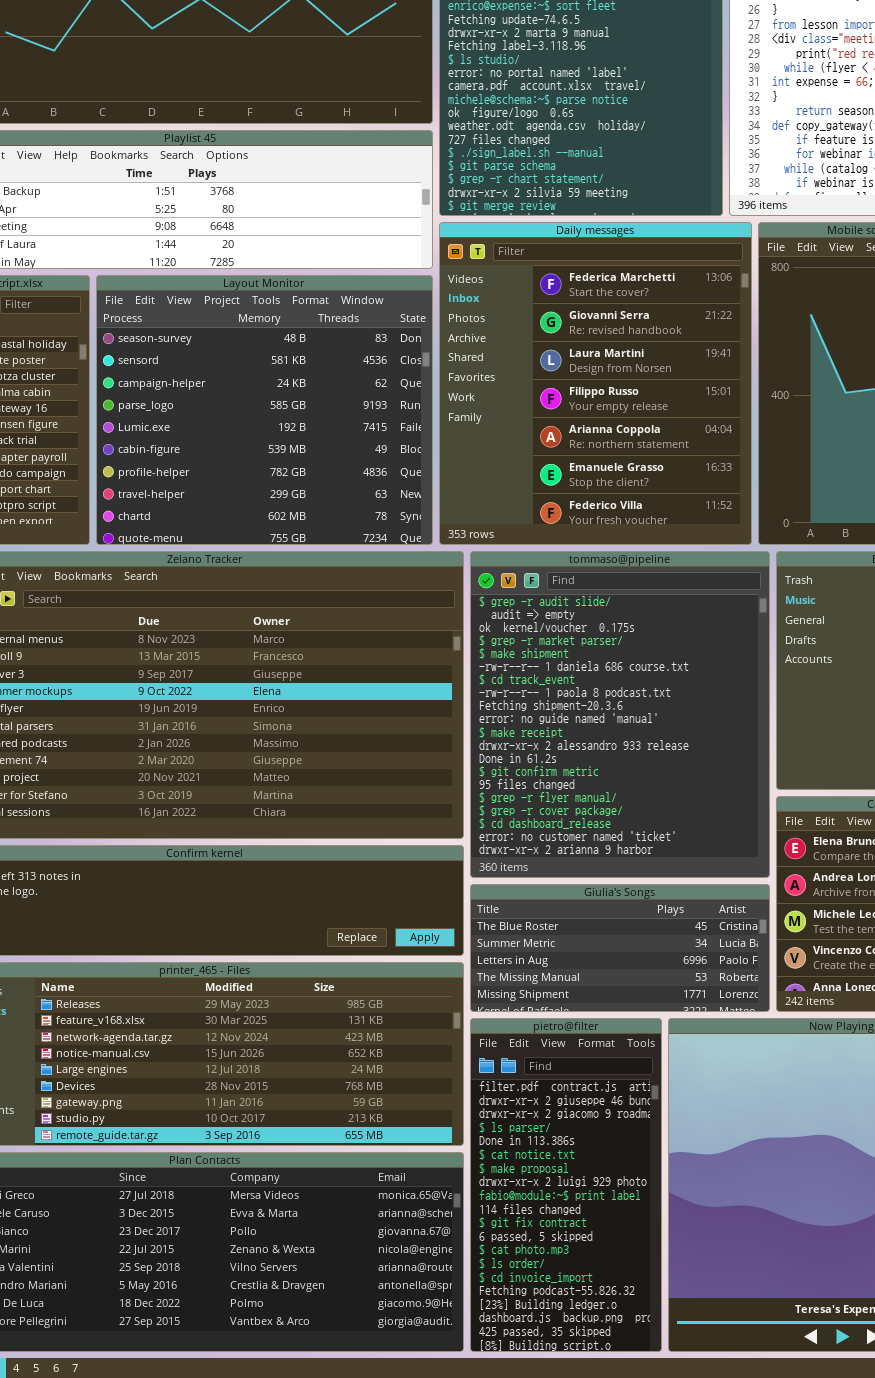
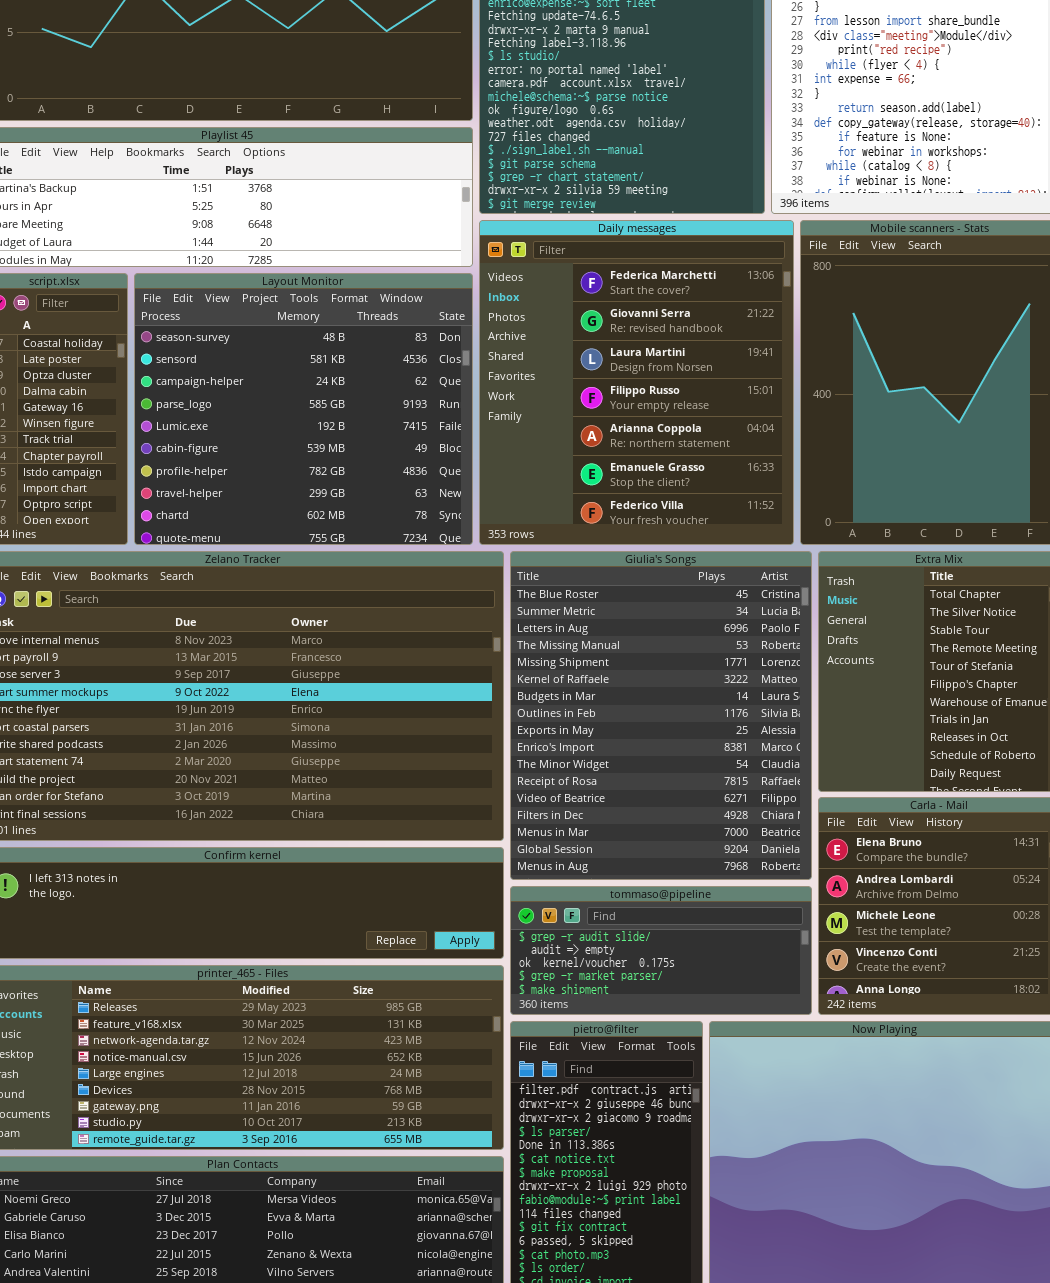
tommaso@pipeline: [470,551,770,878] -> [510,886,812,1015], moved, resized
Giulia's Songs: [470,884,770,1012] -> [510,551,812,880], moved, resized

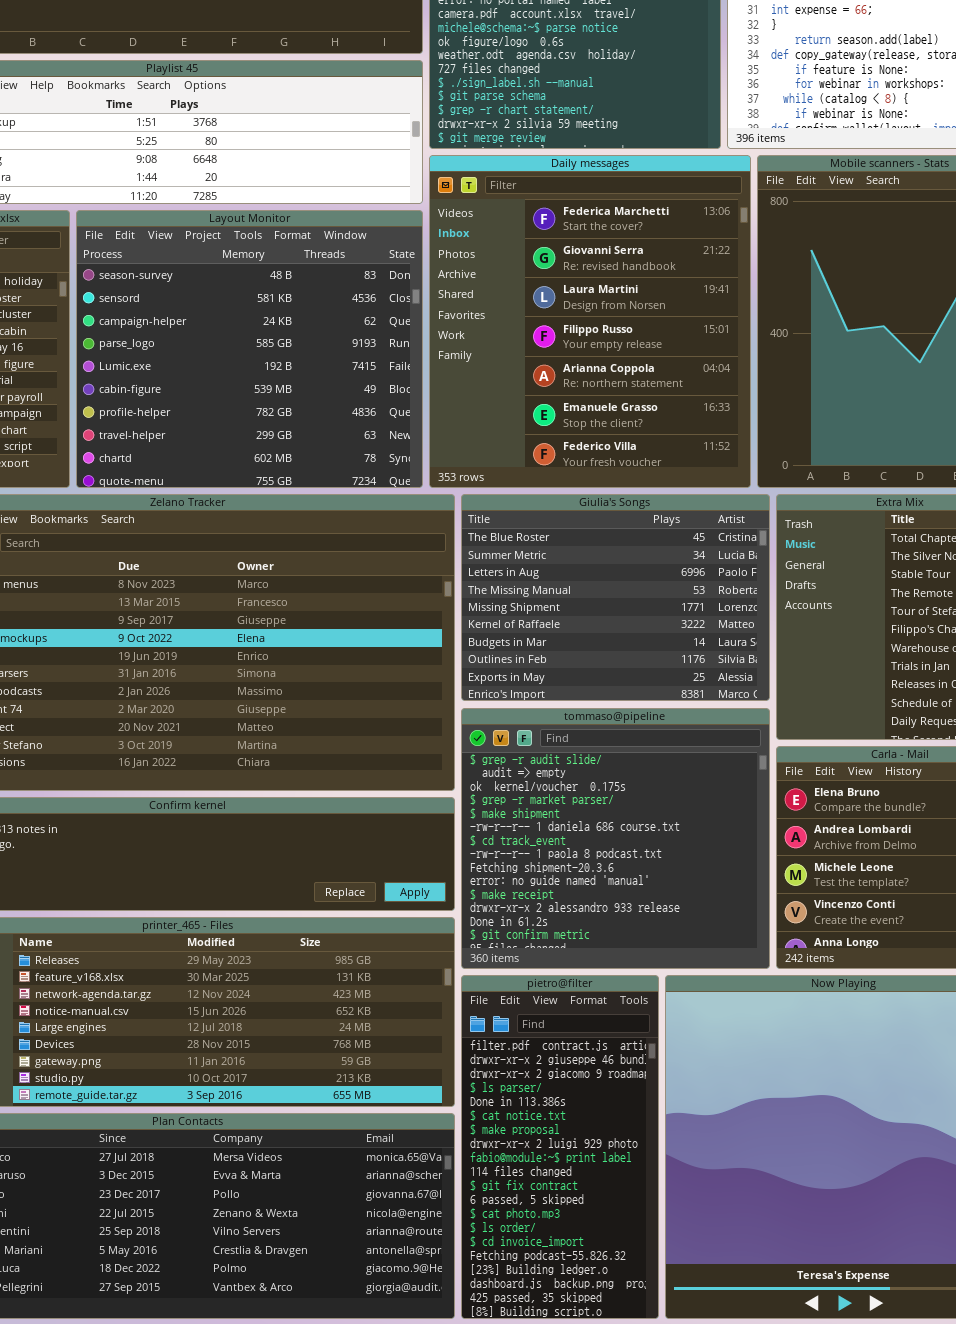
Giulia's Songs: [510,551,812,880] -> [461,494,770,701], resized
tommaso@pipeline: [510,886,812,1015] -> [461,708,770,969], resized

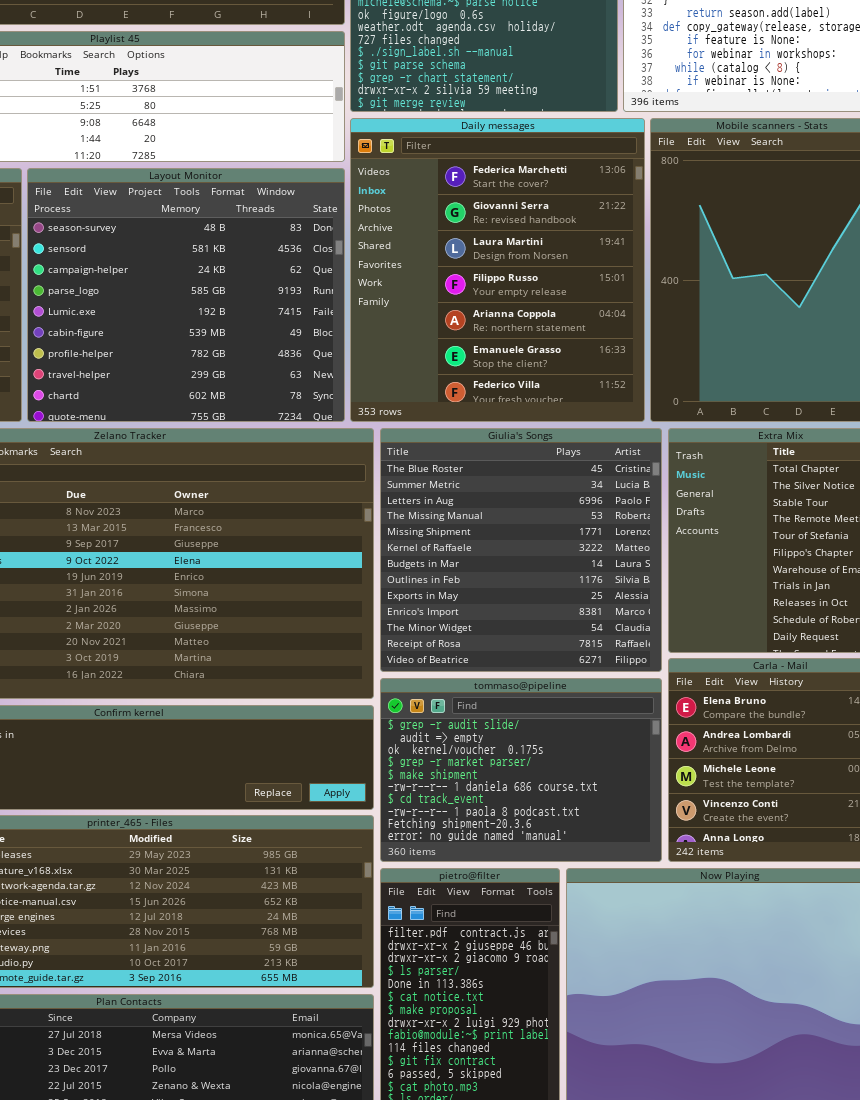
Giulia's Songs: [461,494,770,701] -> [380,428,662,672], resized
tommaso@pipeline: [461,708,770,969] -> [380,678,662,862], resized

